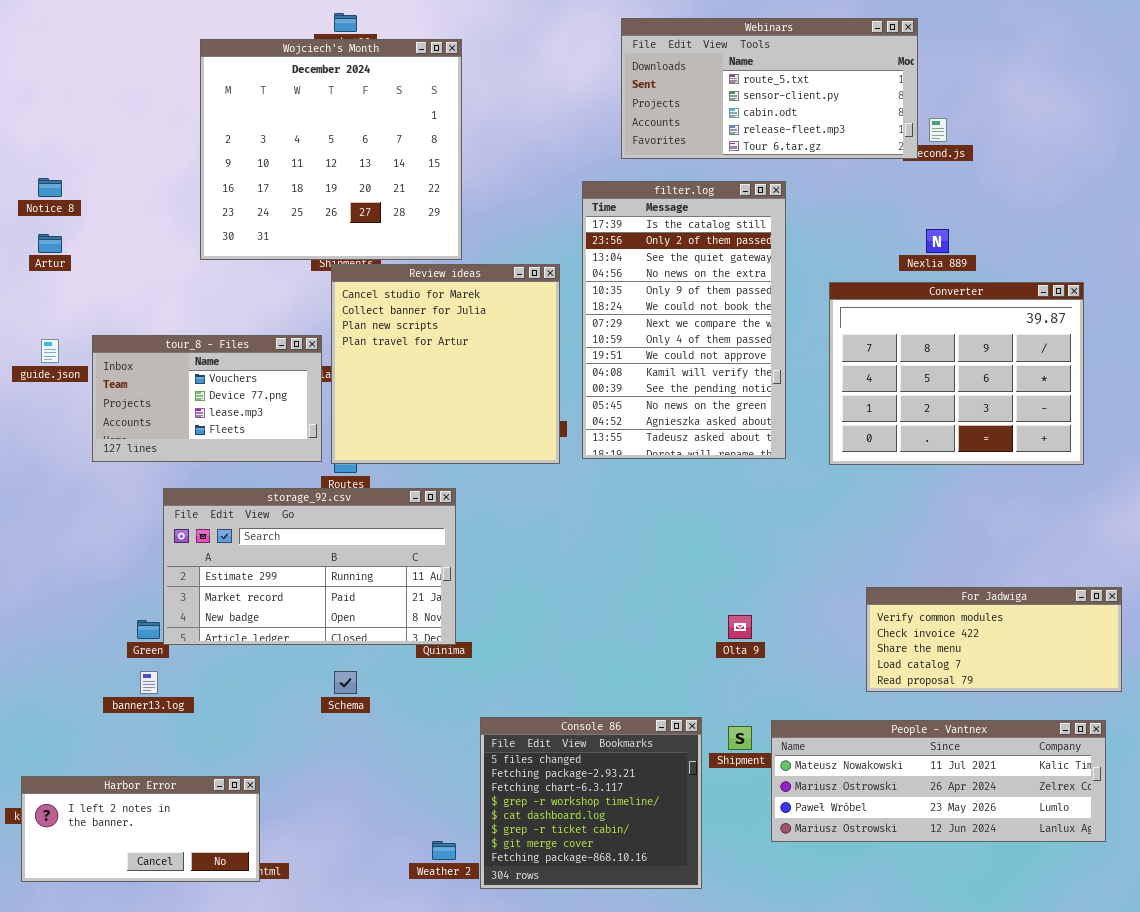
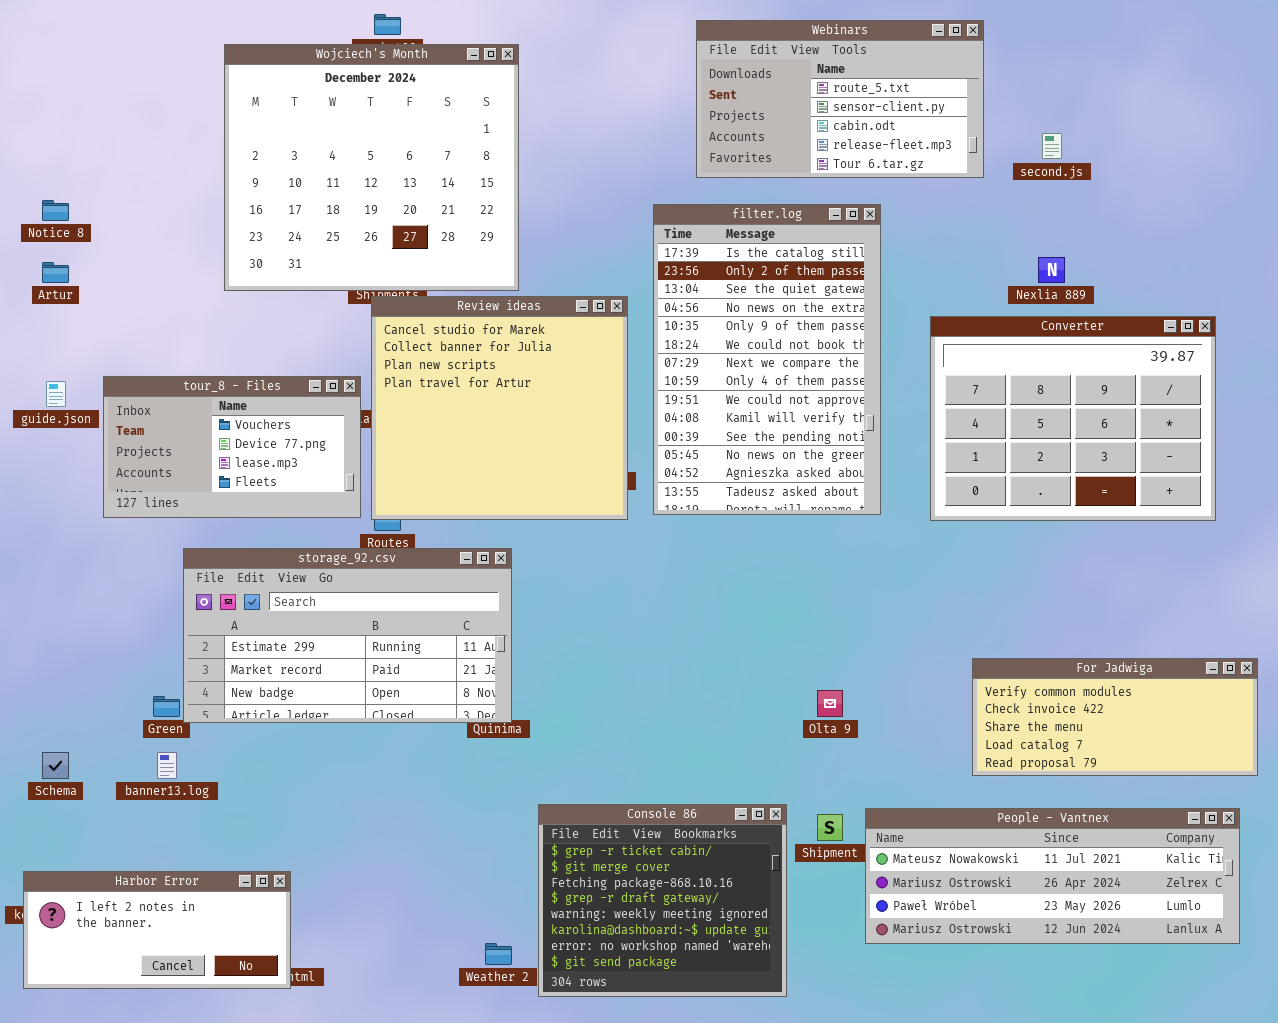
Webinars: [621,18,918,159] -> [696,20,984,178], resized
Schema: [334,671,357,694] -> [42,752,69,779], moved
Console 86: [480,717,702,889] -> [538,804,787,997], scrolled down 5 rows

